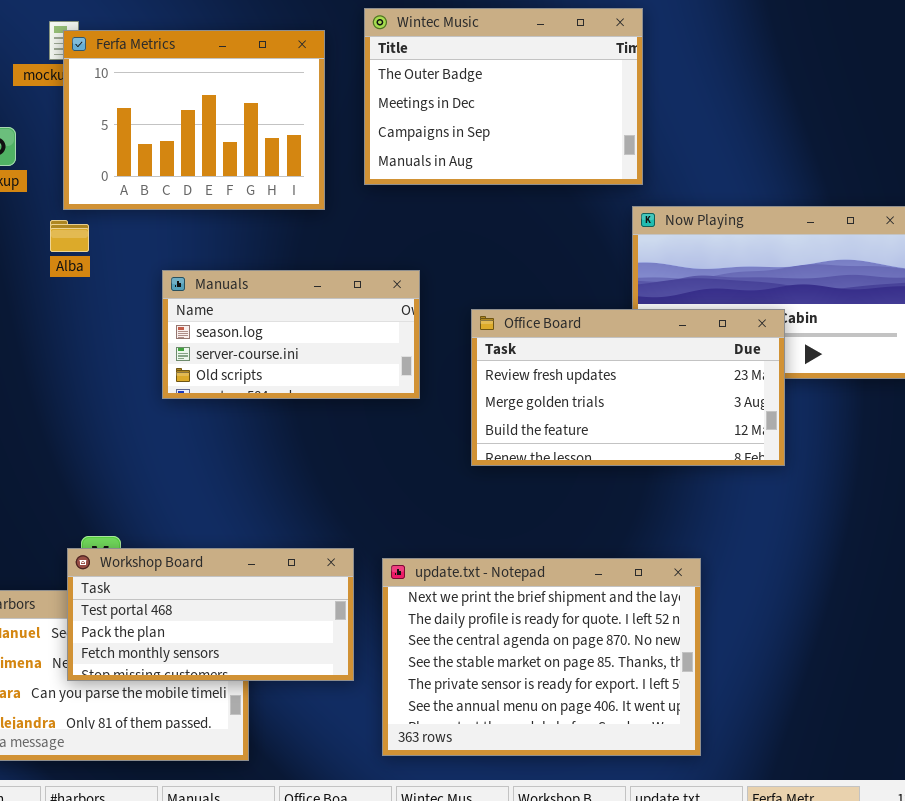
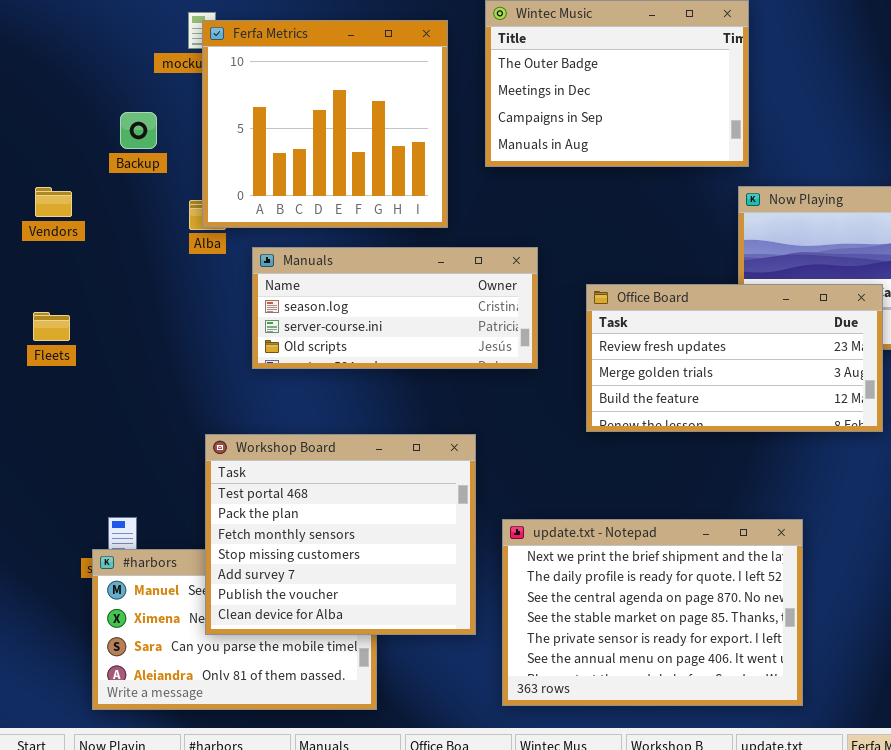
Ferfa Metrics: [63,30,325,210] -> [202,20,448,228], resized
Manuals: [162,270,420,399] -> [252,247,538,369], resized
Workshop Board: [67,548,354,681] -> [205,434,476,635], resized

